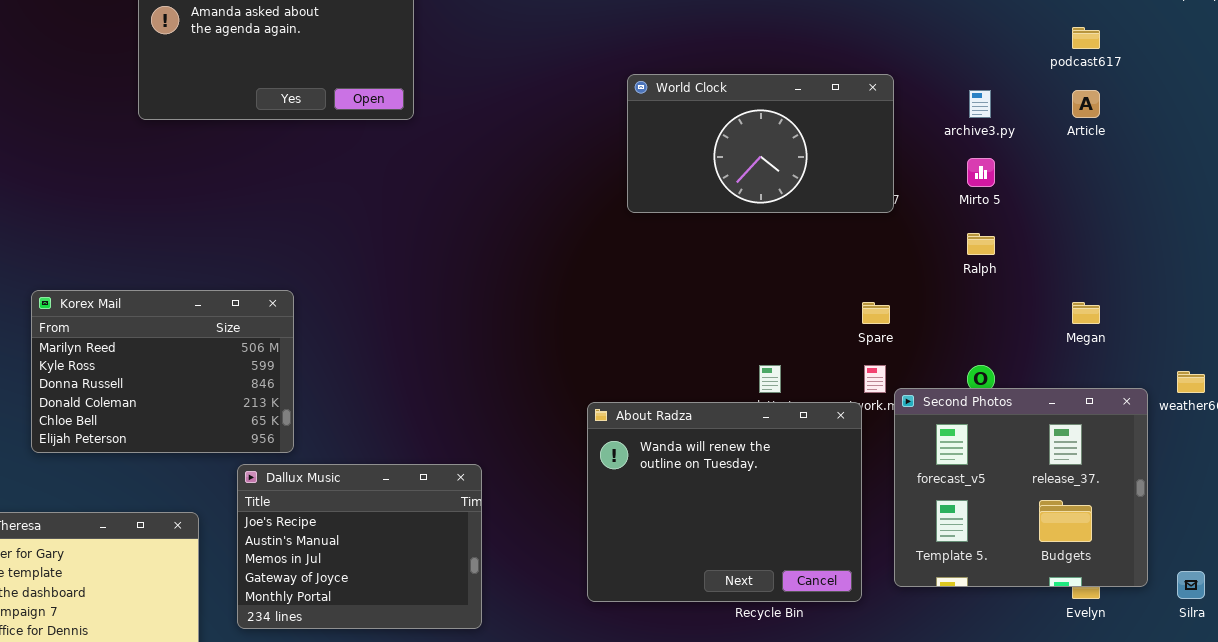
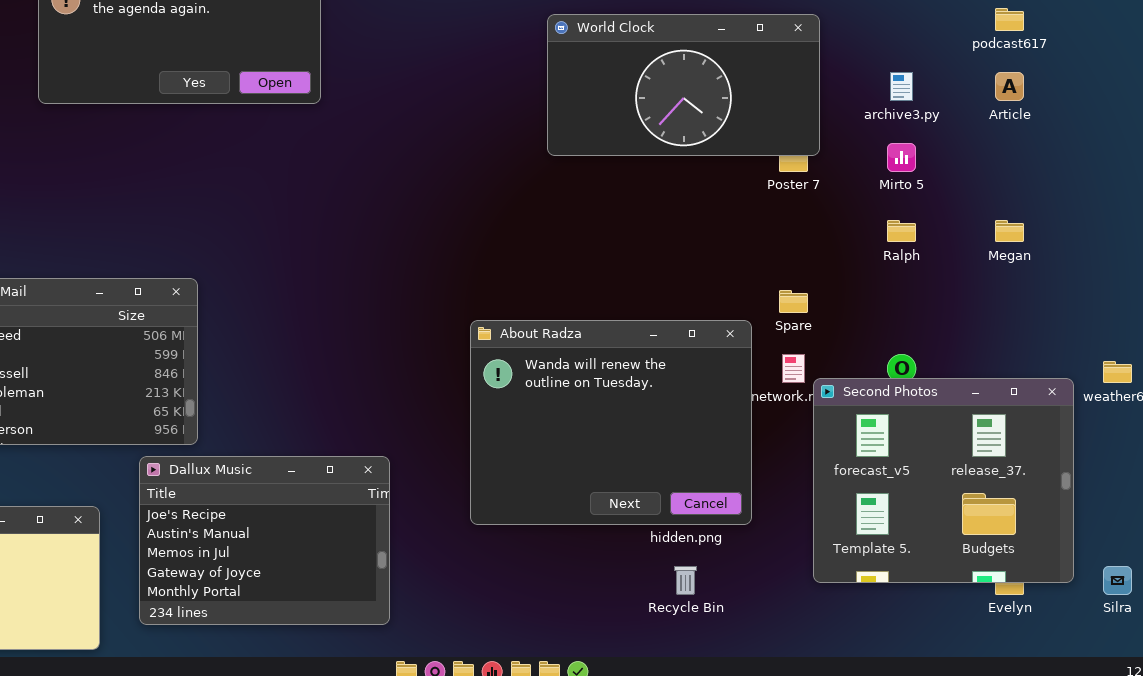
World Clock: [627,74,894,213] -> [547,14,820,156], moved
Megan: [1072,302,1100,324] -> [995,220,1024,242], moved
About Radza: [587,402,862,602] -> [470,320,752,525], moved

